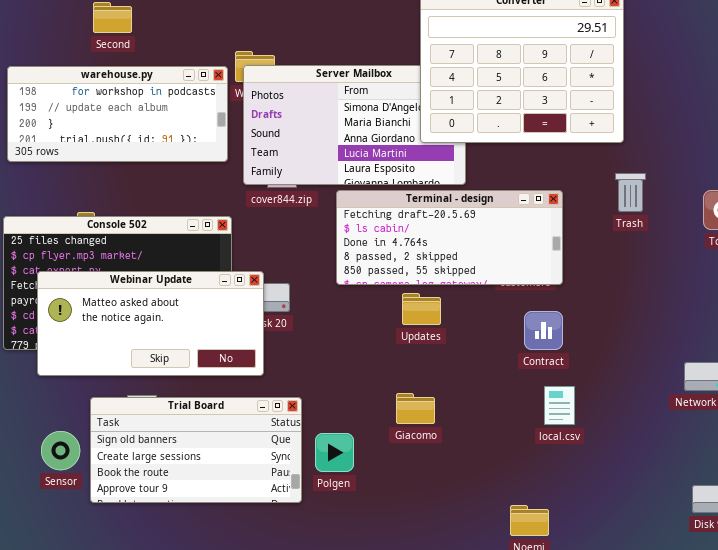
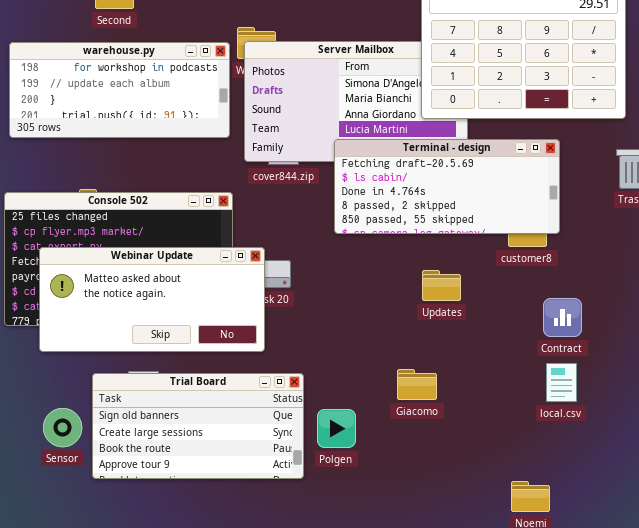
Terminal - design: [336,190,563,285] -> [334,139,560,234], moved
Updates: [402,293,441,325] -> [422,270,461,301], moved
Contract: [524,311,563,350] -> [543,298,582,337], moved

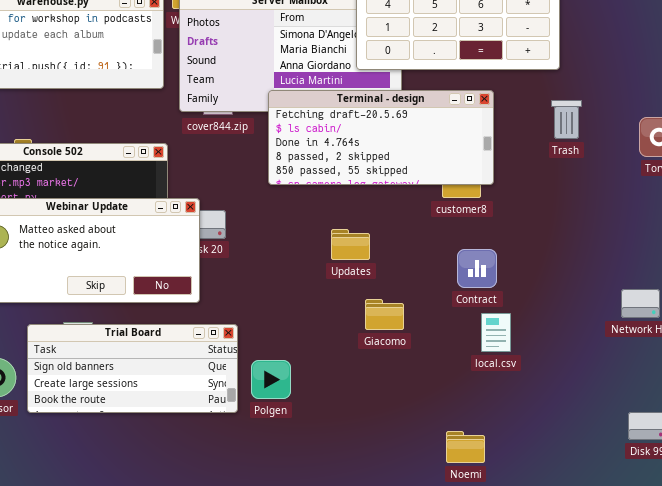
Updates: [422,270,461,301] -> [331,229,370,260], moved
Contract: [543,298,582,337] -> [457,249,497,288], moved
Giacomo: [397,369,437,400] -> [365,299,404,330], moved
Trial Board: [92,373,304,479] -> [27,324,238,413], resized

